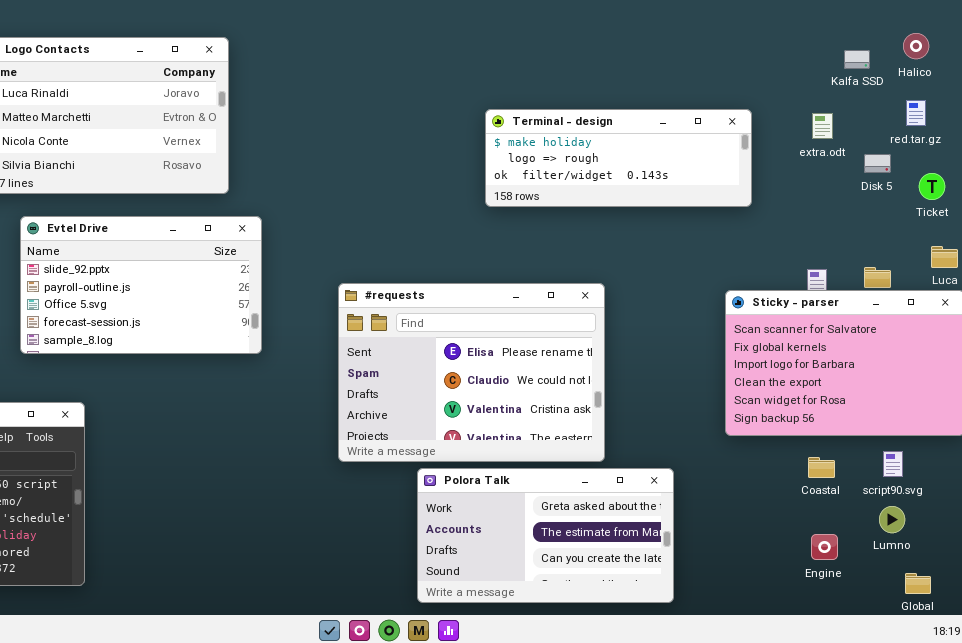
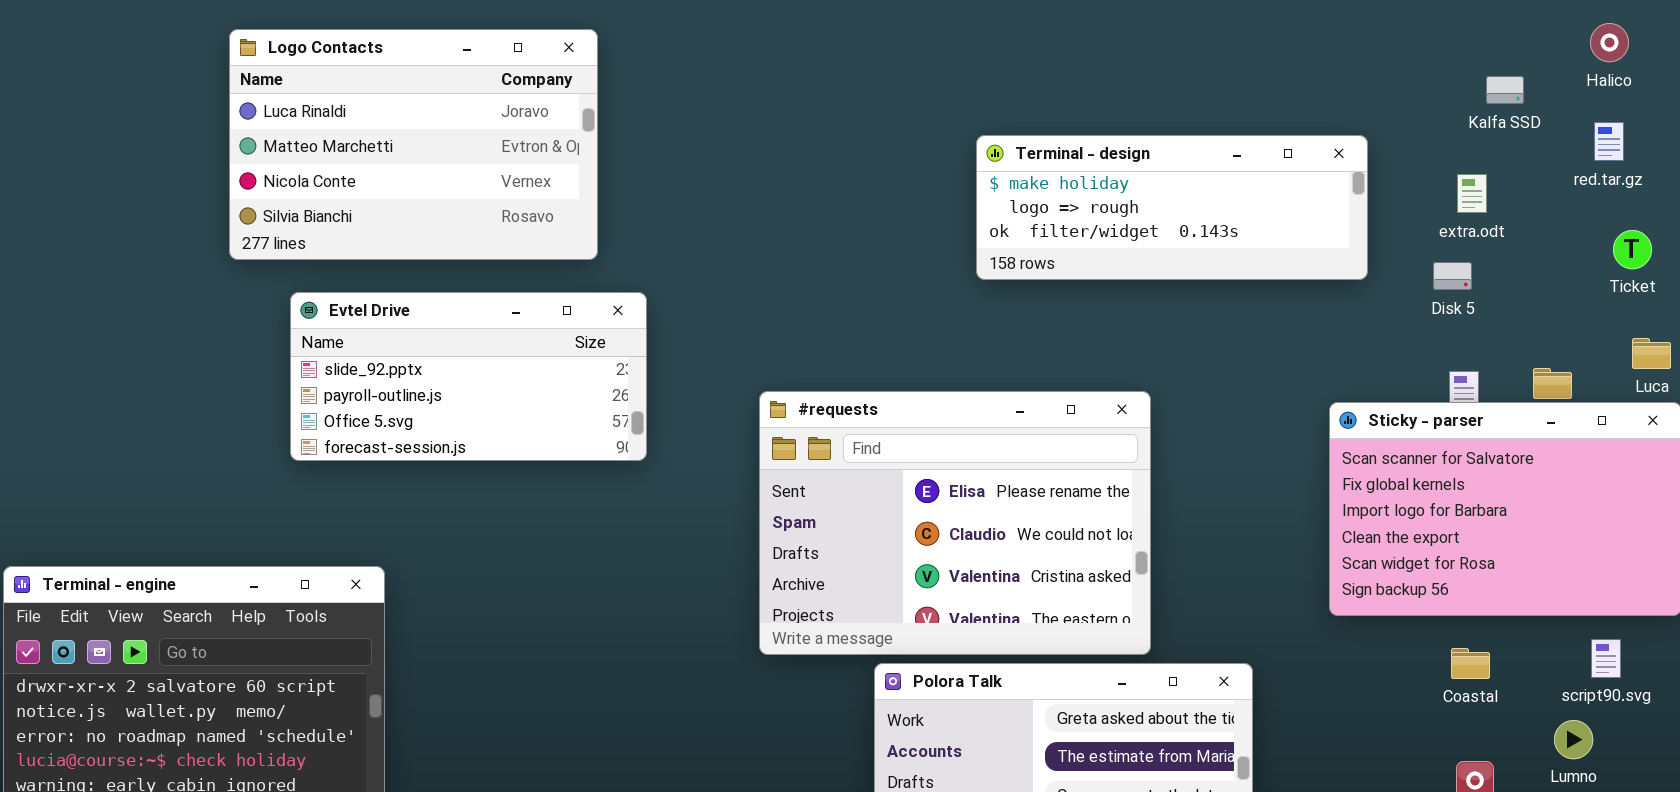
Kalfa SSD: [844,50,870,69] -> [1486,76,1524,104], moved
extra.odt: [812,113,833,139] -> [1457,174,1487,213], moved
Disk 5: [864,154,891,173] -> [1433,262,1472,290], moved
Evtel Drive: [20,216,262,354] -> [290,292,647,461], resized
script90.svg: [883,451,903,477] -> [1591,639,1621,678], moved

